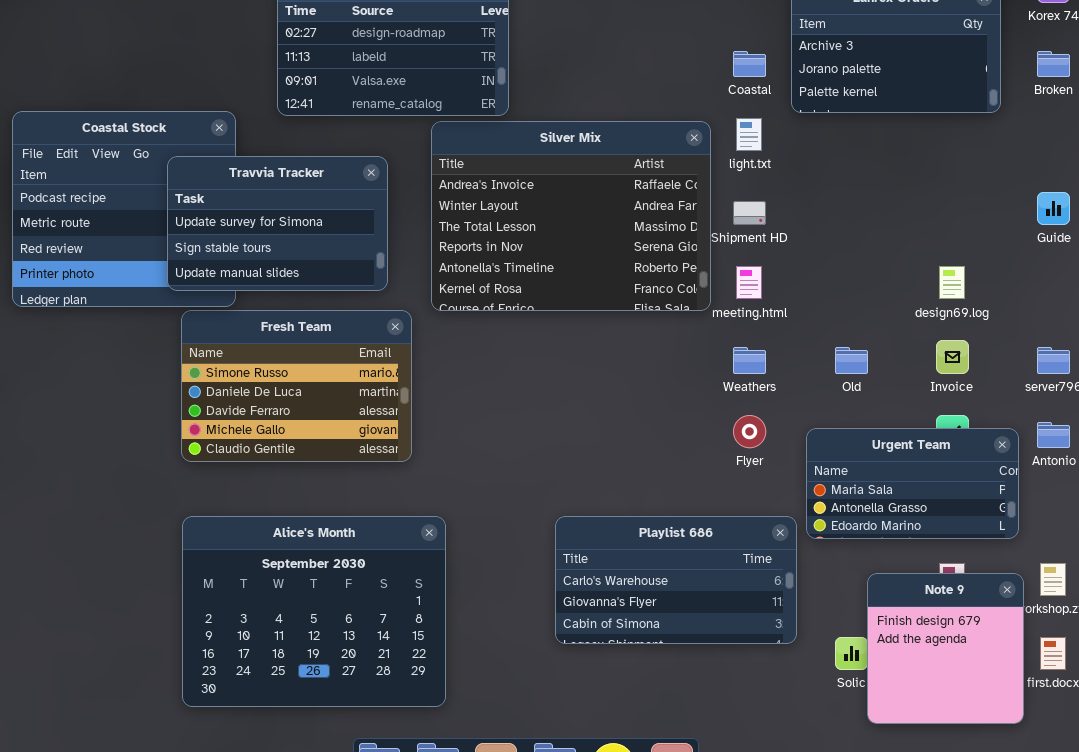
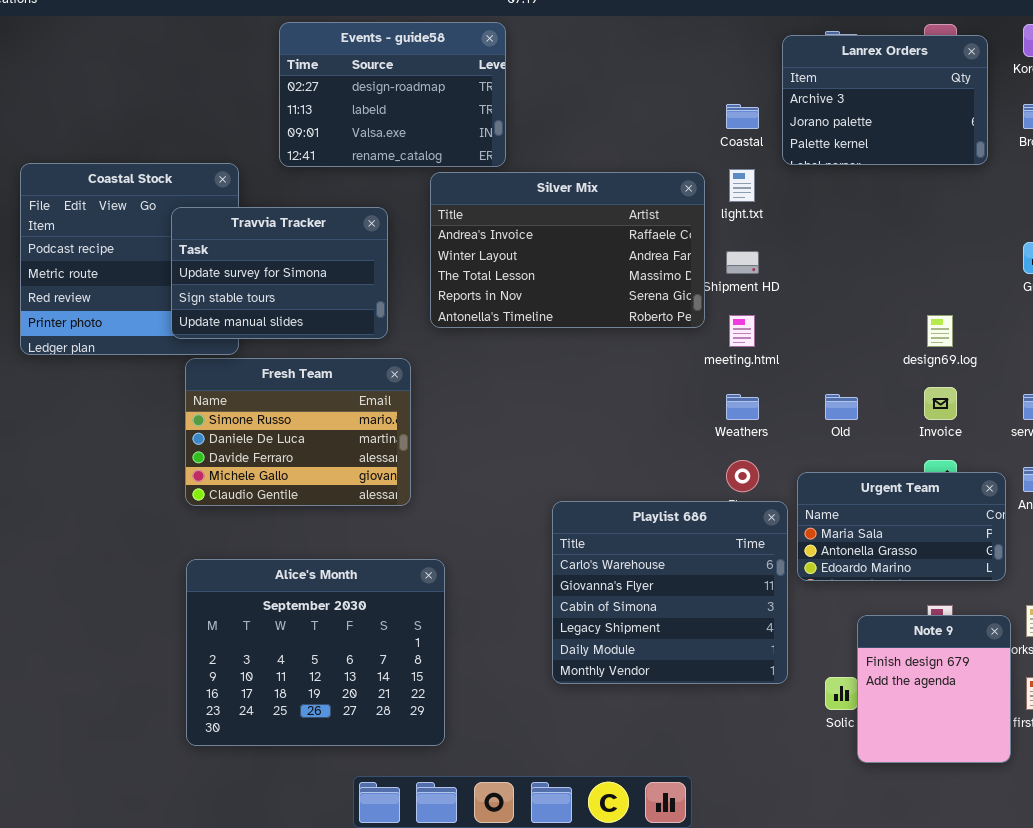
Silver Mix: [431,121,711,311] -> [430,172,705,328], resized
Playlist 686: [555,516,797,644] -> [552,501,788,684], resized

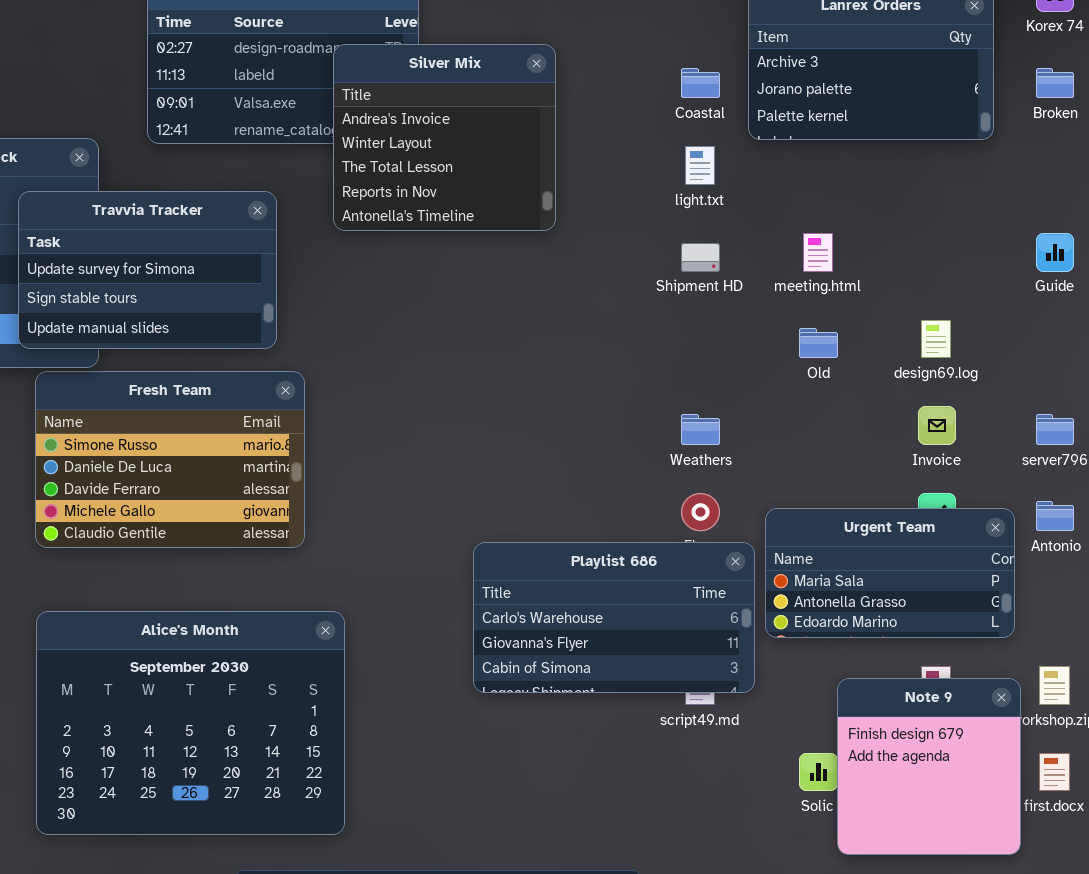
Silver Mix: [430,172,705,328] -> [333,44,556,231], moved, resized
meeting.html: [729,315,755,347] -> [803,233,833,272], moved
Old: [825,394,858,420] -> [799,328,838,358], moved
Playlist 686: [552,501,788,684] -> [473,542,755,693], resized

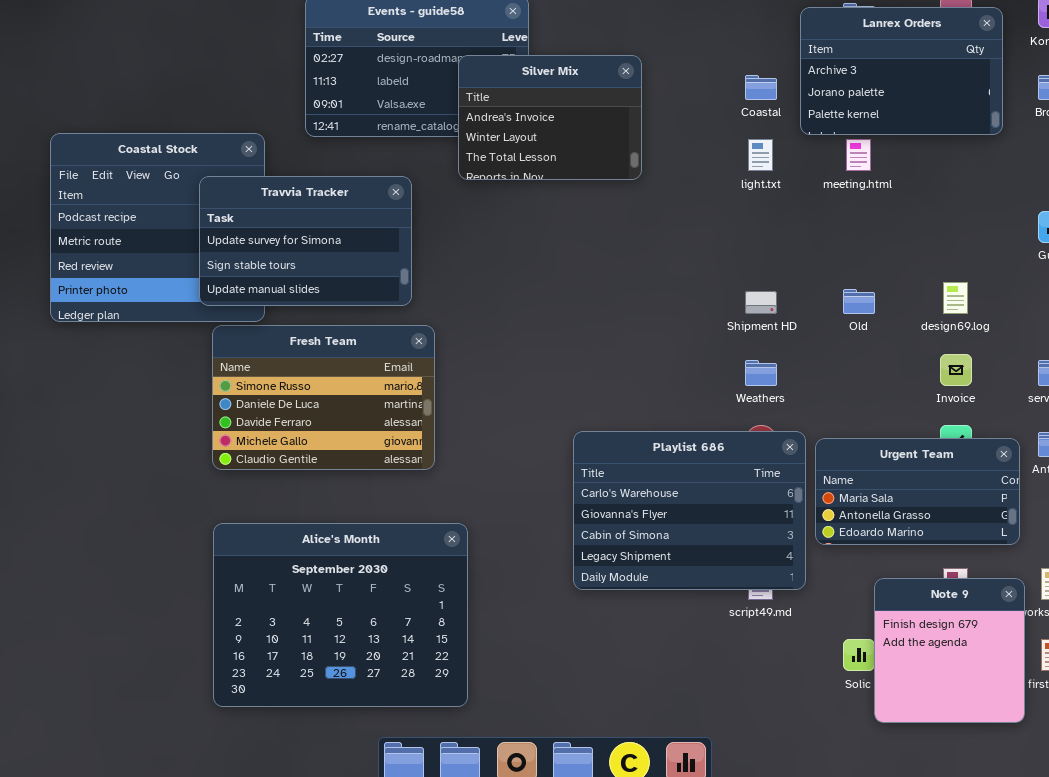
Silver Mix: [333,44,556,231] -> [458,55,642,180], resized
meeting.html: [803,233,833,272] -> [846,139,871,171], moved
Shipment HD: [681,243,720,272] -> [745,291,777,314], moved
Playlist 686: [473,542,755,693] -> [573,431,806,590], resized

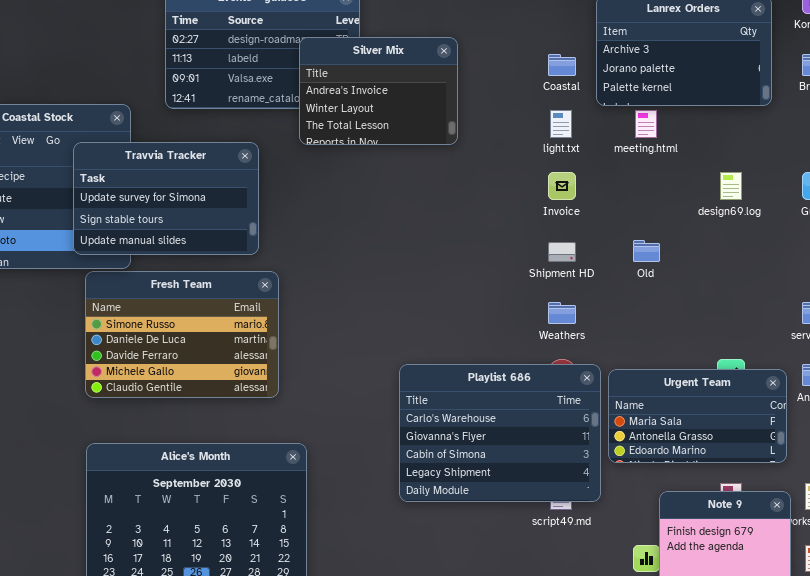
design69.log: [943,282,968,314] -> [720,172,742,200], moved
Invoice: [940,354,972,386] -> [548,172,576,200], moved

